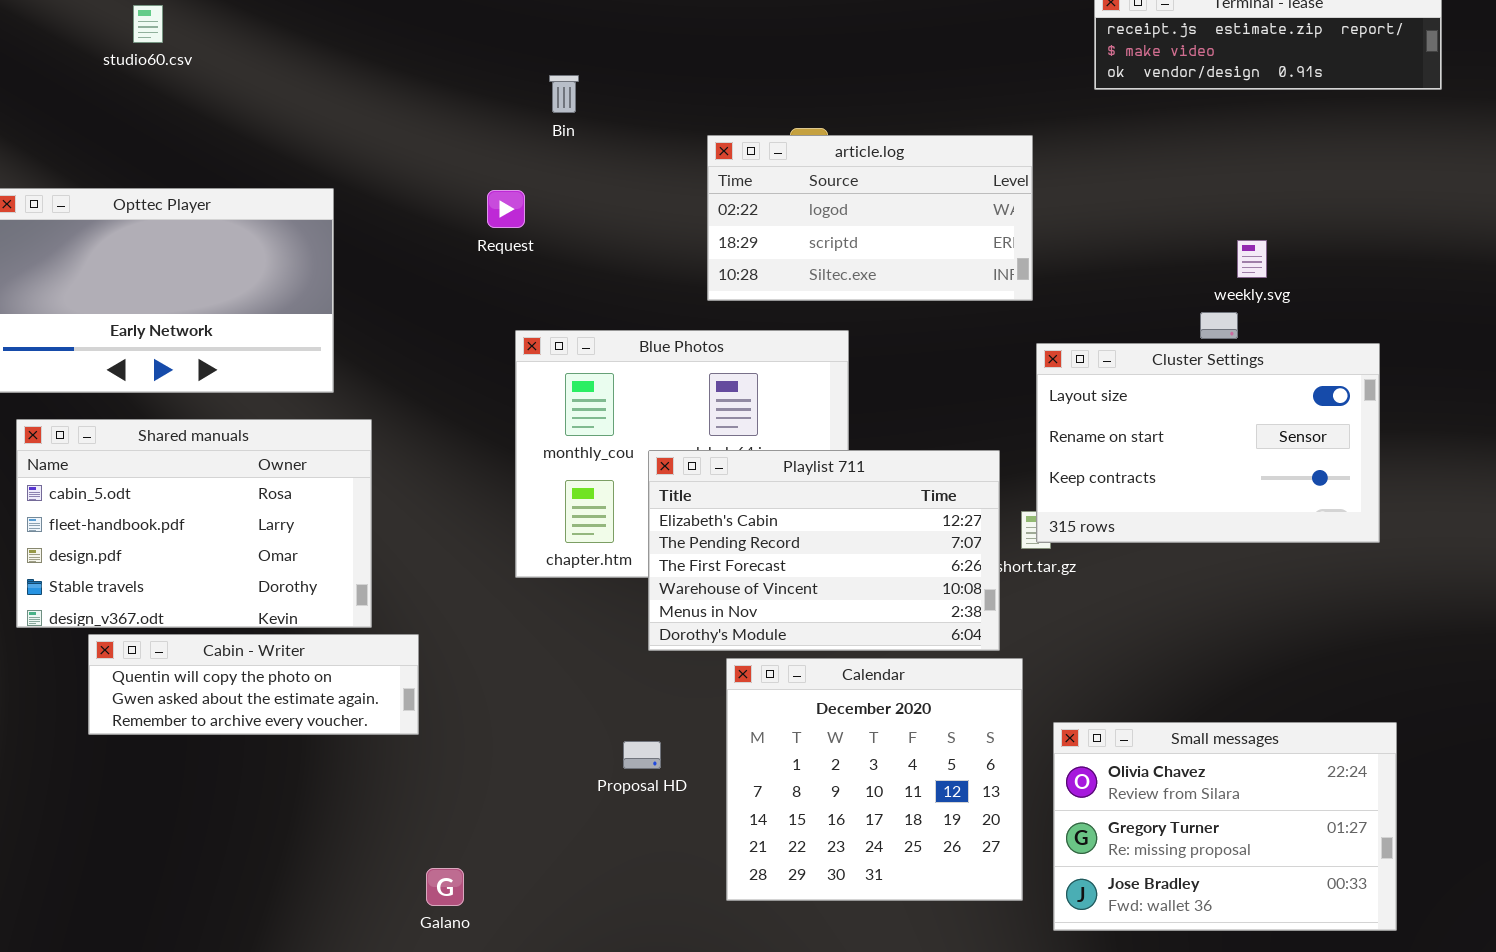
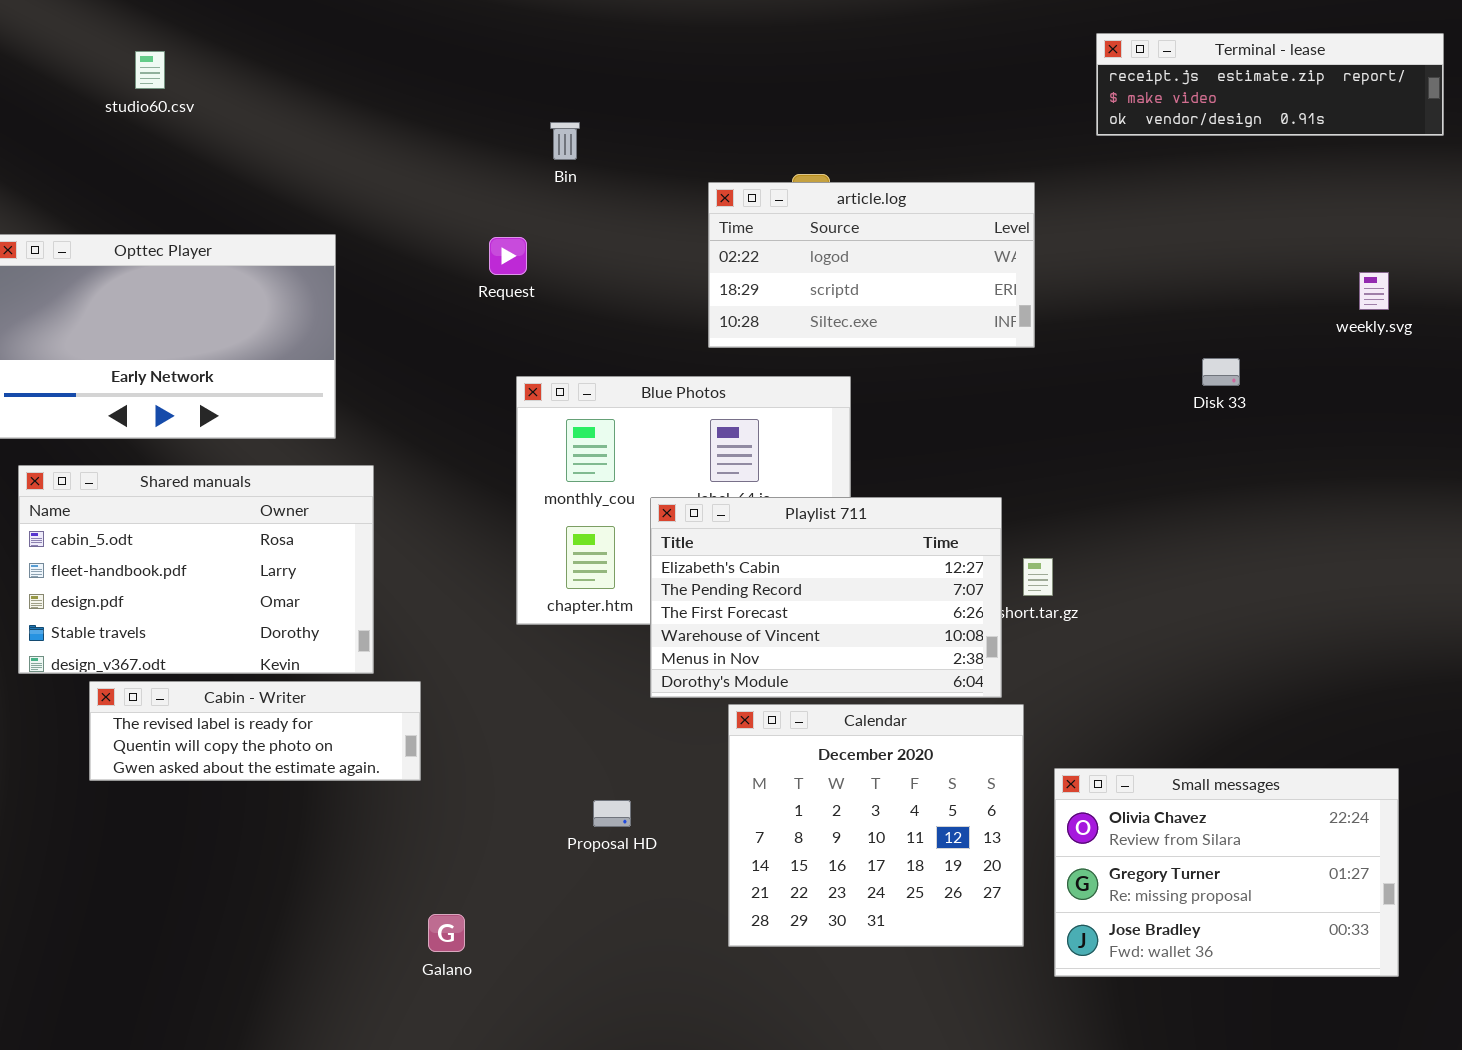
weekly.svg: [1237,240,1267,278] -> [1359,272,1389,310], moved
Cluster Settings: [1036,343,1380,543] -> none, closed
Cabin - Writer: [88,634,419,735] -> [89,681,421,781], scrolled up 1 row
Proposal HD: [623,741,661,769] -> [593,800,631,827], moved

